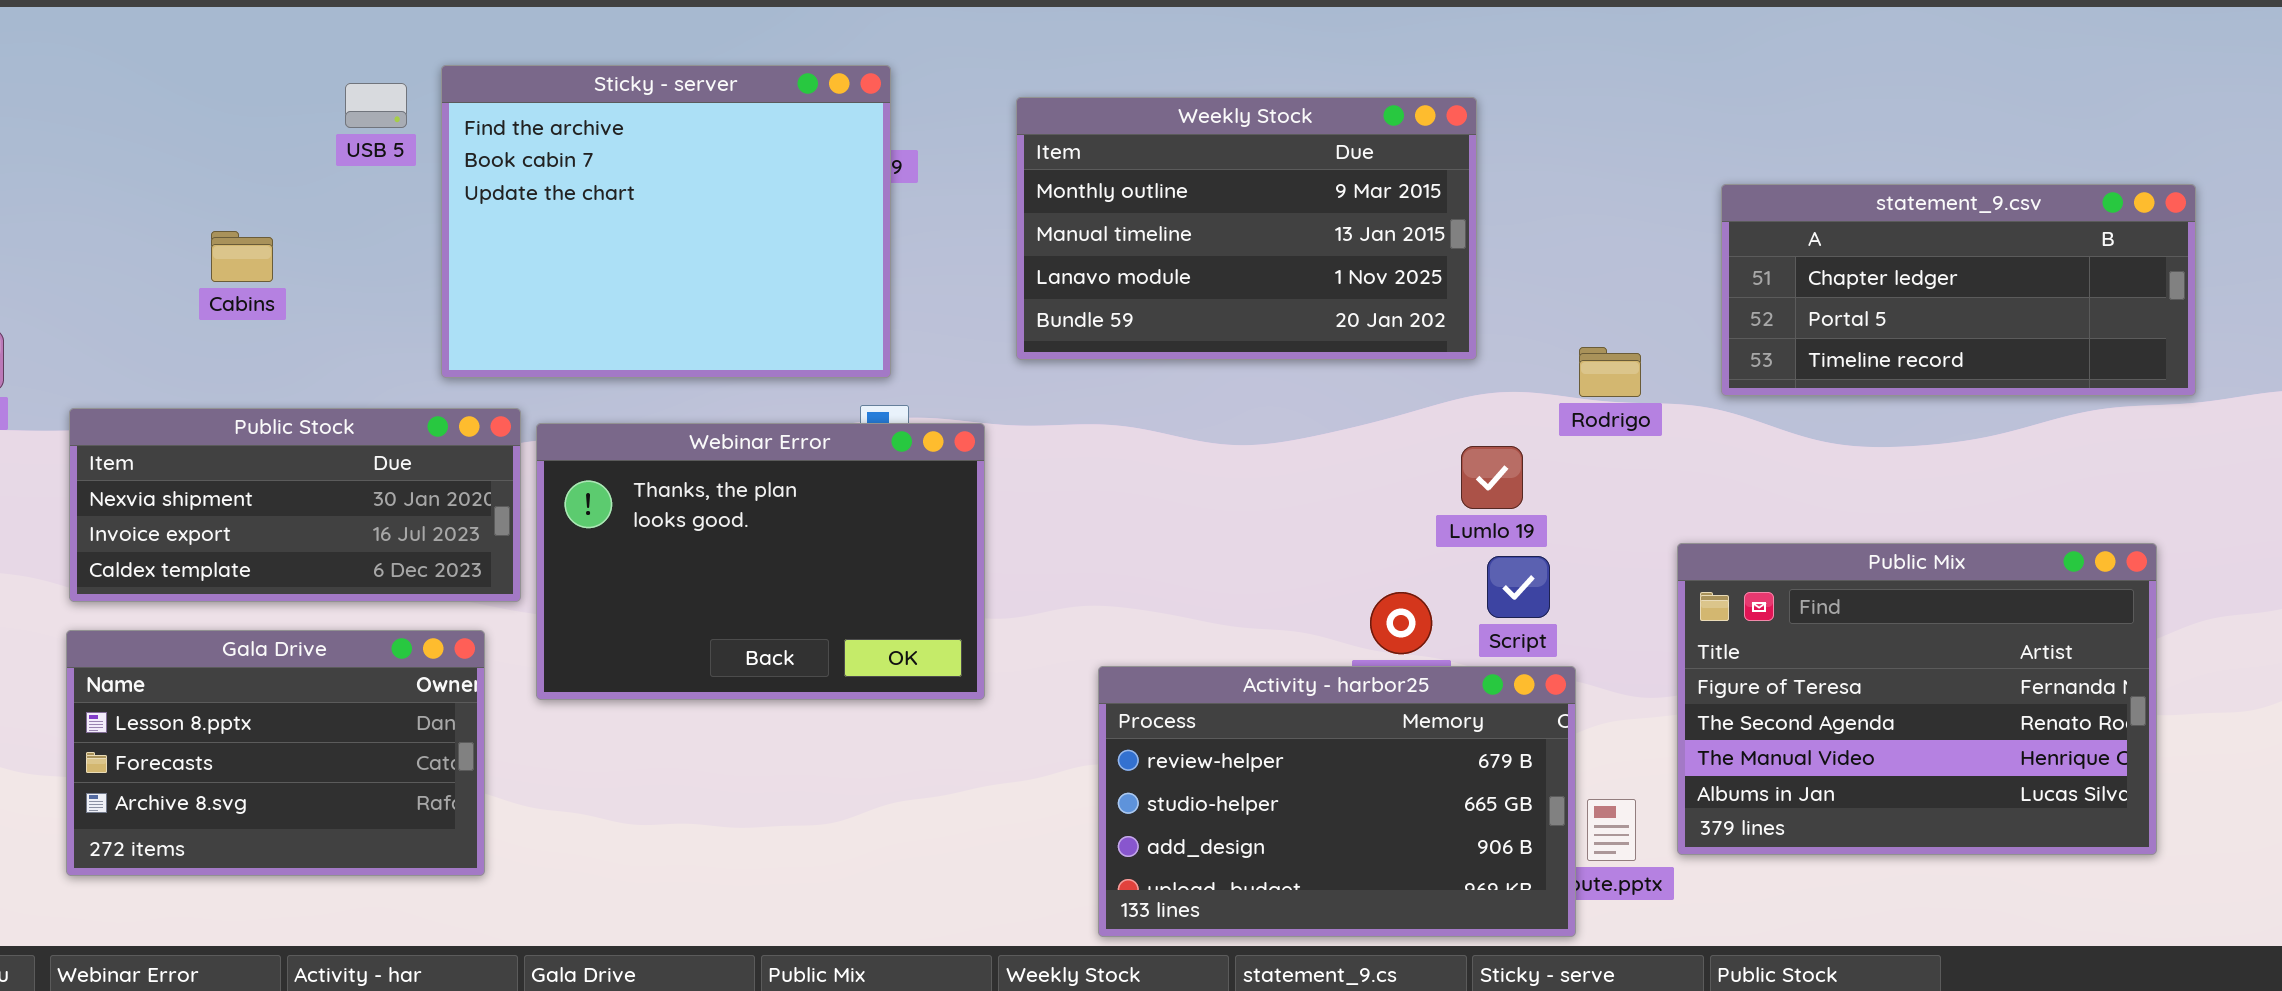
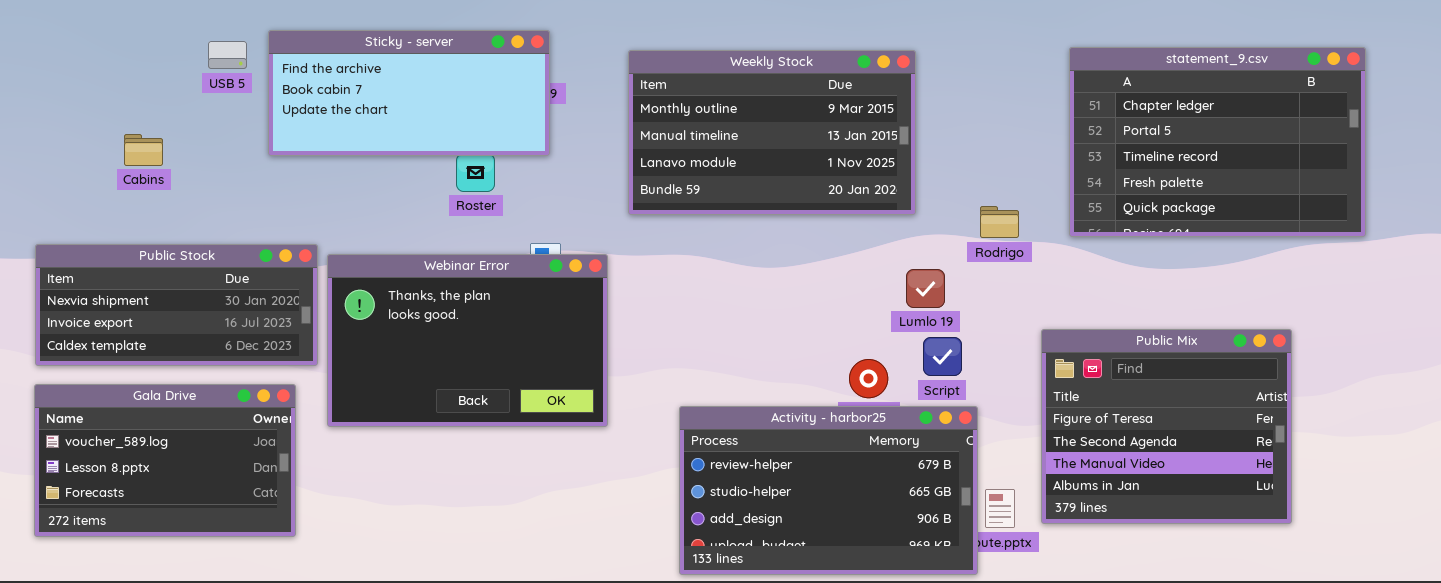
Sticky - server: [441,65,891,378] -> [268,30,550,156], resized
statement_9.csv: [1721,184,2196,396] -> [1069,47,1366,237], resized
Public Mix: [1677,543,2157,855] -> [1041,329,1292,524], resized
Gala Drive: [66,630,485,876] -> [34,384,296,537], scrolled up 1 row

